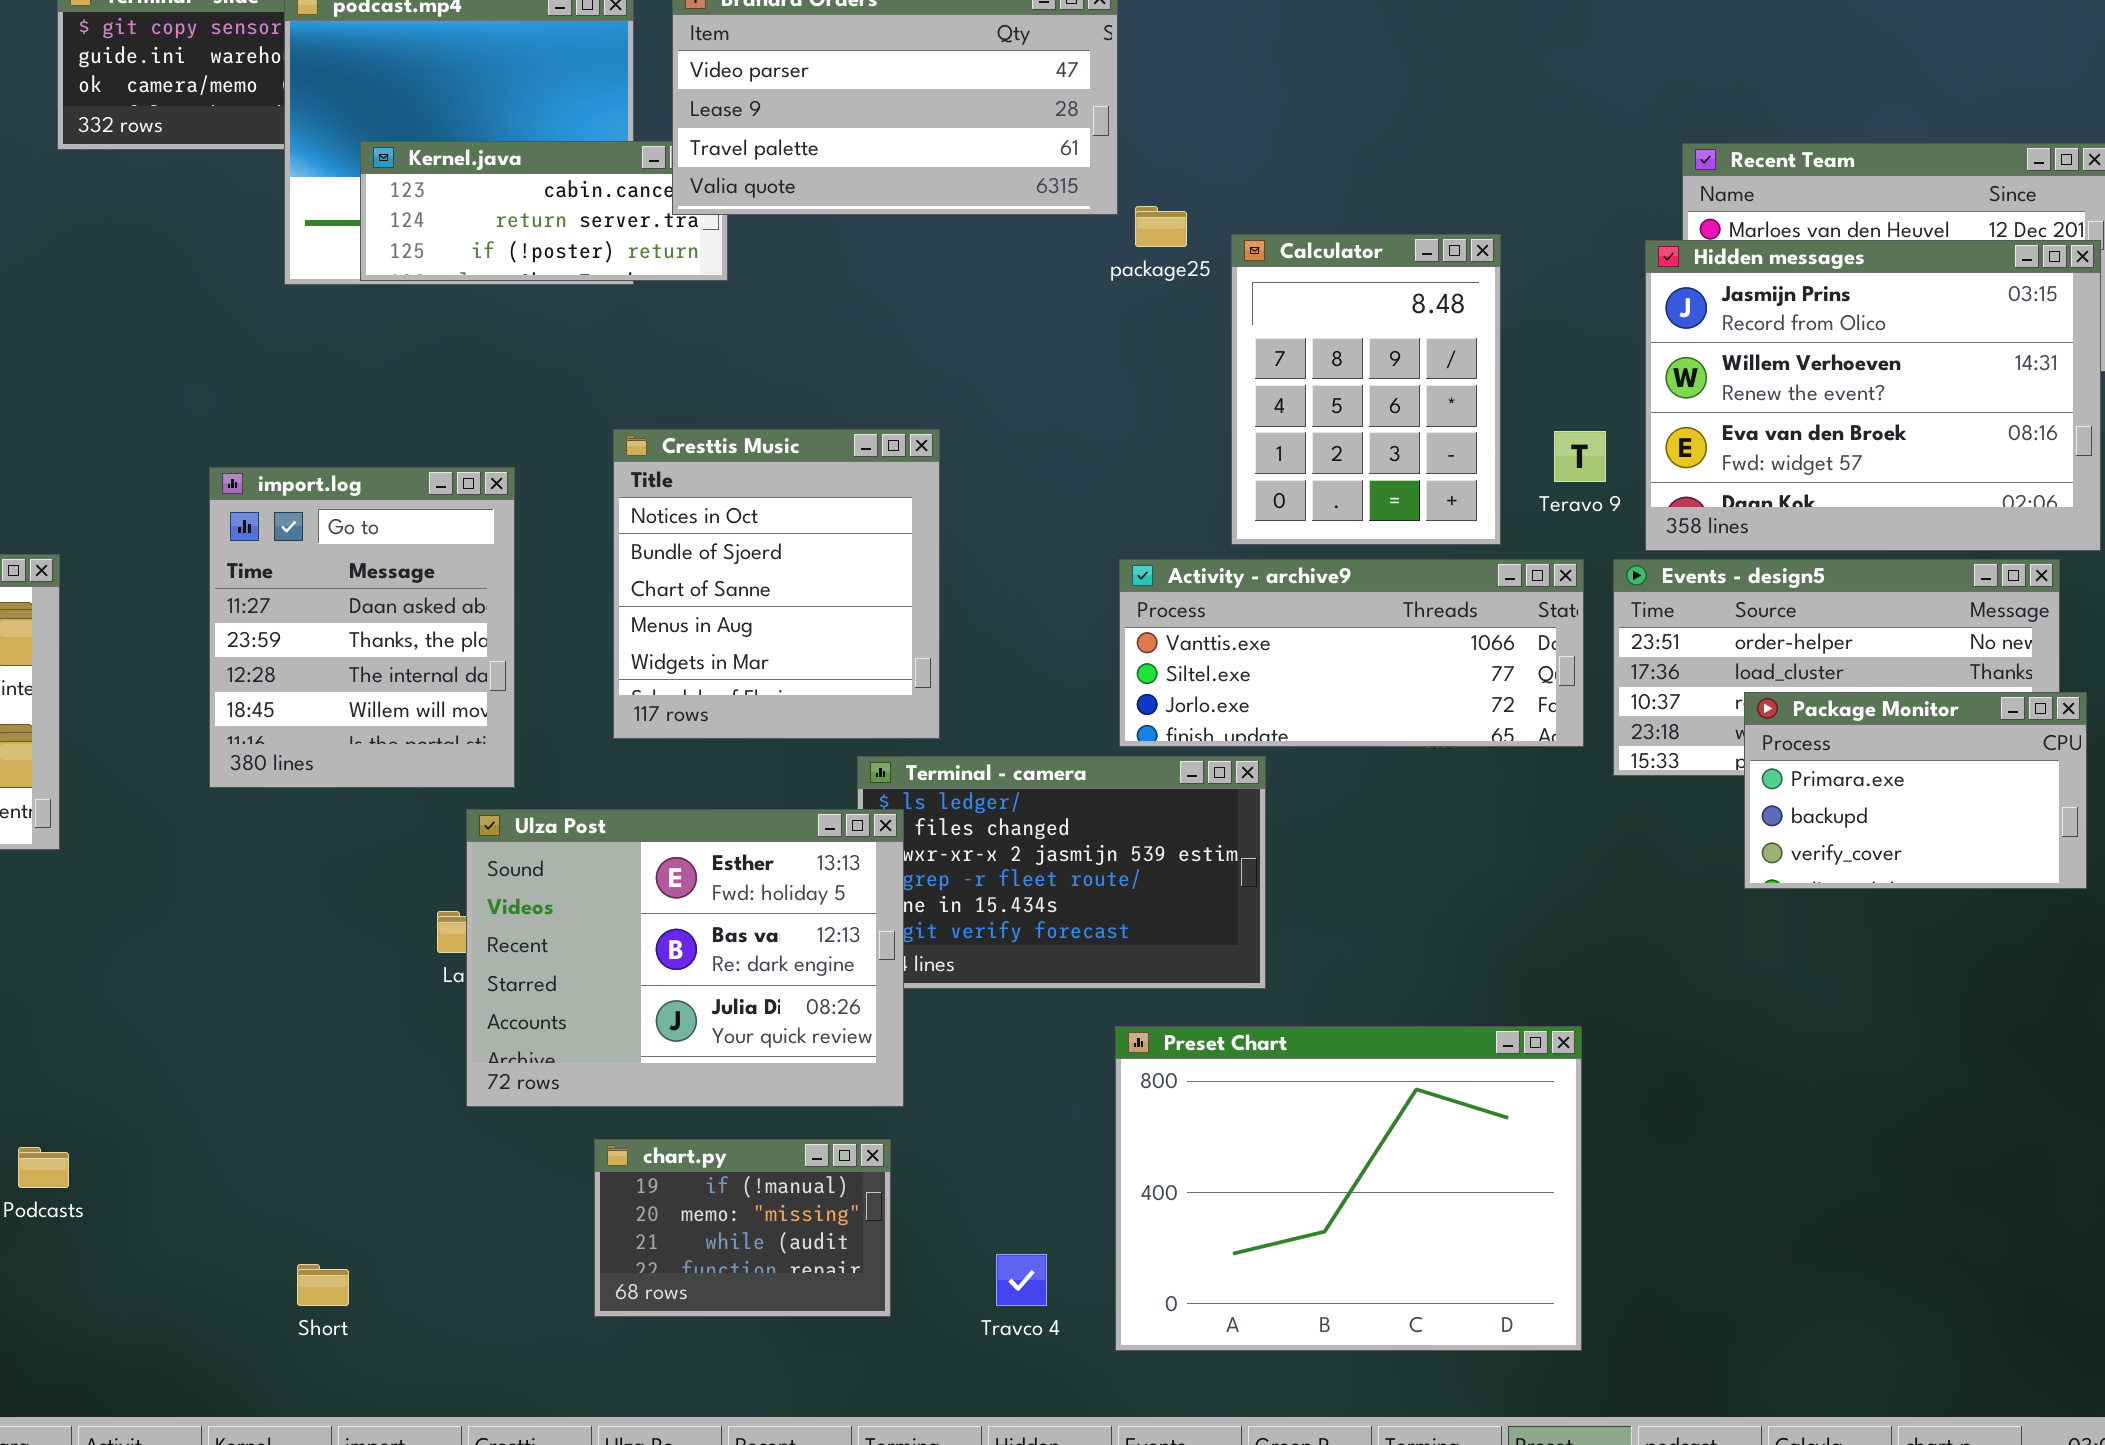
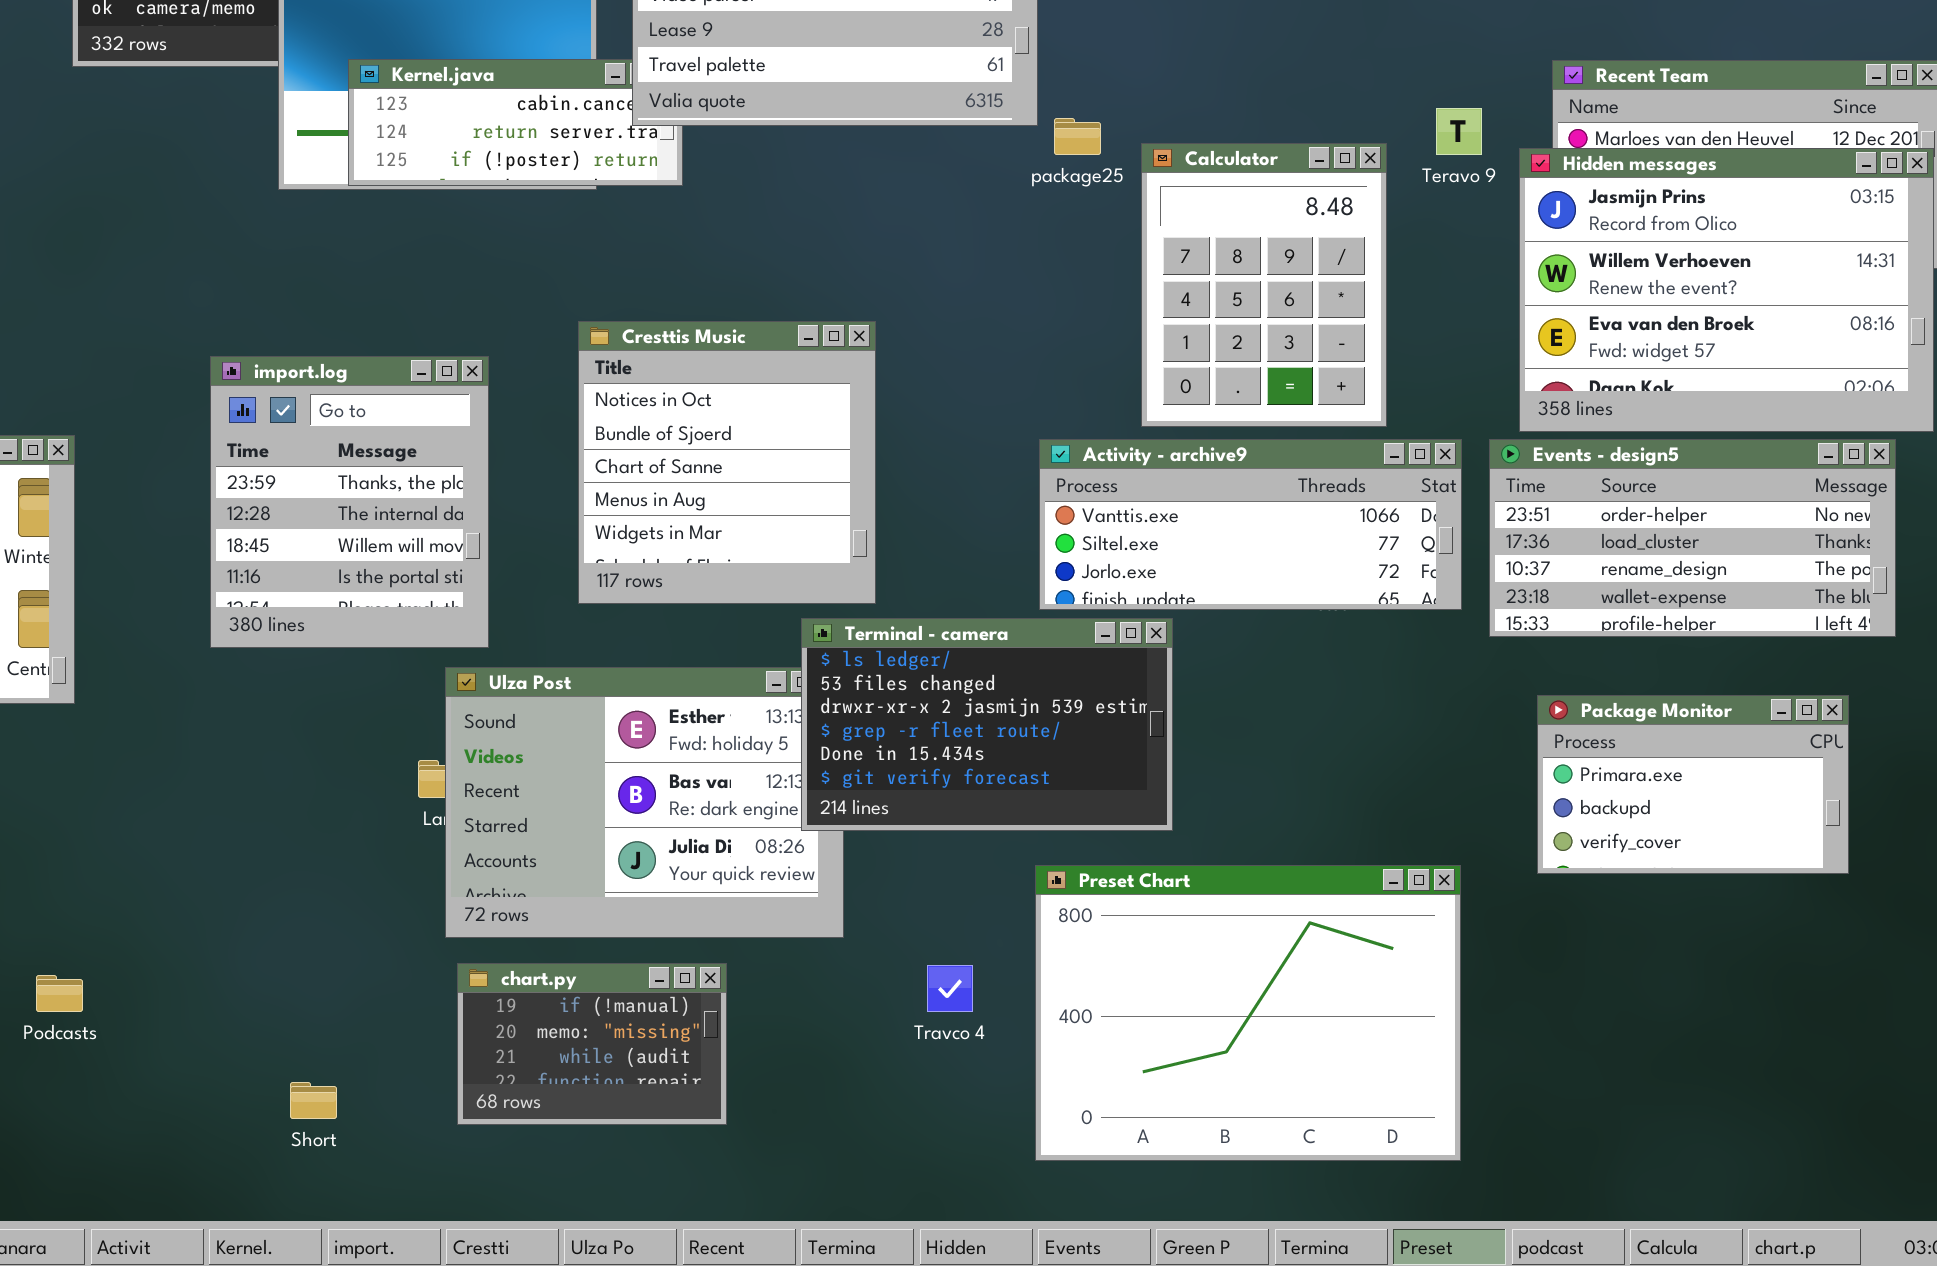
Teravo 9: [1554,431,1606,482] -> [1436,108,1482,155], moved
import.log: [209,467,515,788] -> [210,356,489,648], scrolled down 1 row
Package Monitor: [1744,692,2087,889] -> [1537,695,1849,874], moved
Terminal - camera: [857,756,1266,989] -> [801,618,1173,831], raised
chart.py: [594,1139,891,1317] -> [457,963,727,1125], moved
Travco 4: [996,1254,1047,1306] -> [927,965,973,1012], moved

